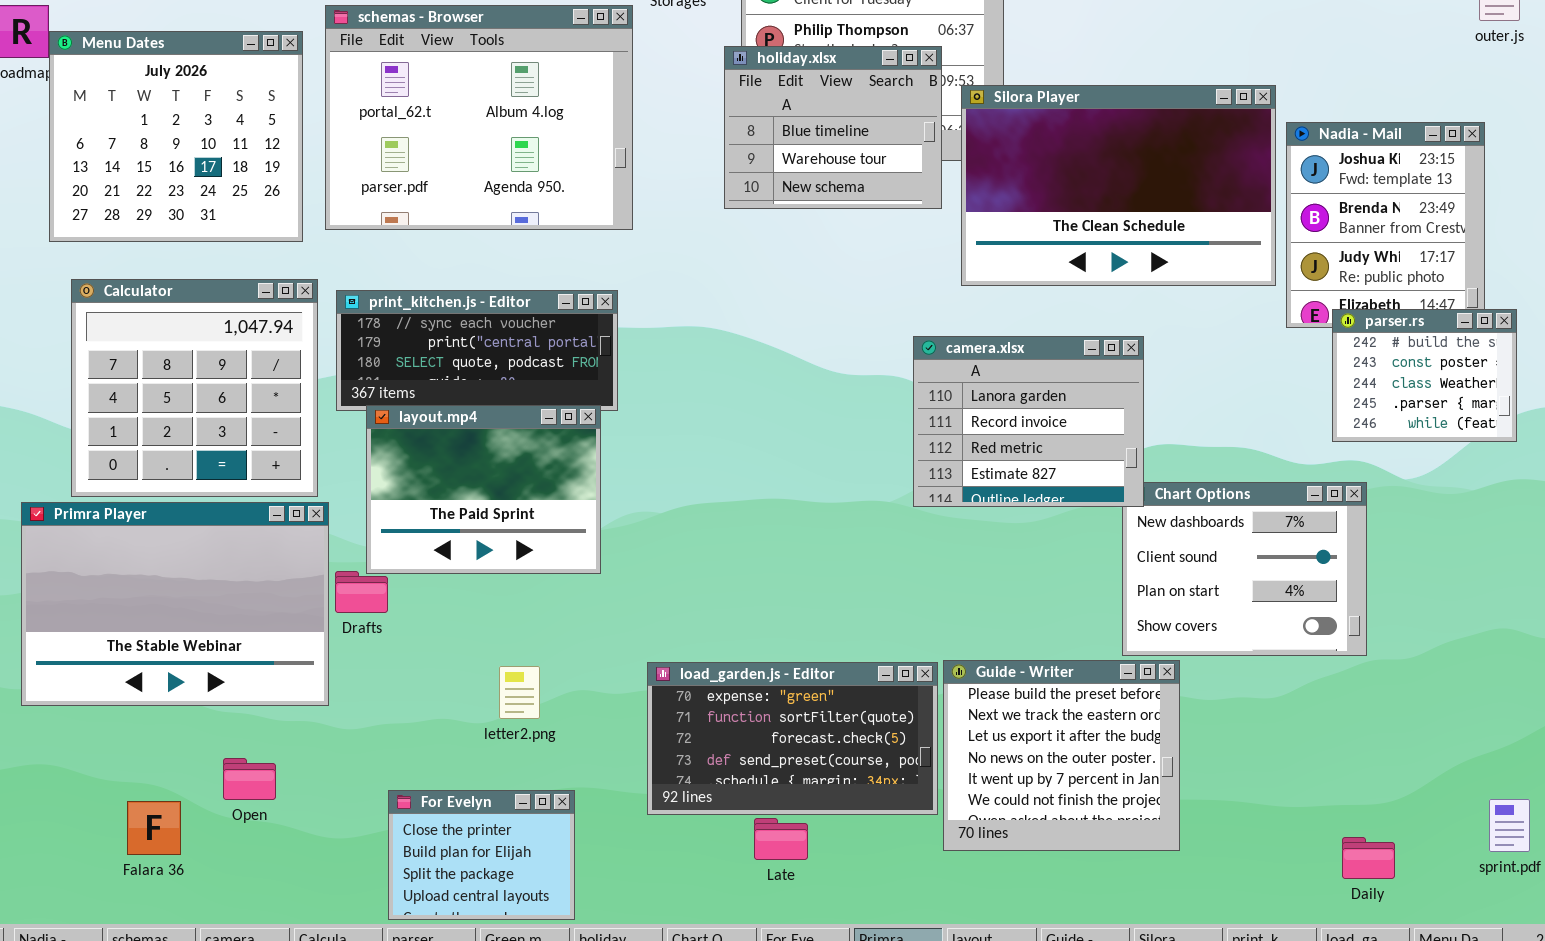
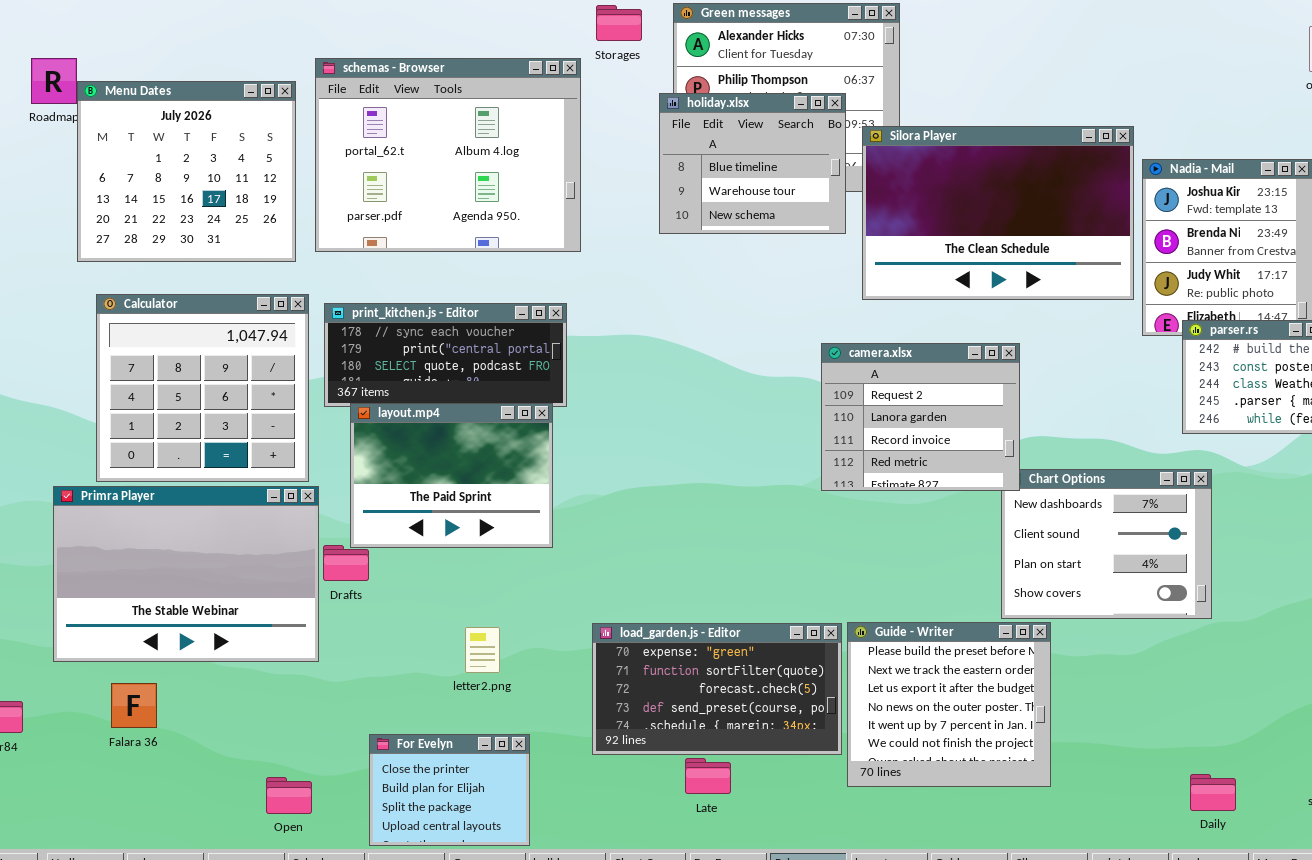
camera.xlsx: [913,336,1144,507] -> [821,343,1020,491], scrolled up 1 row
Open: [223,758,276,800] -> [266,777,312,814], moved
Falara 36: [127,801,181,855] -> [111,683,157,728], moved

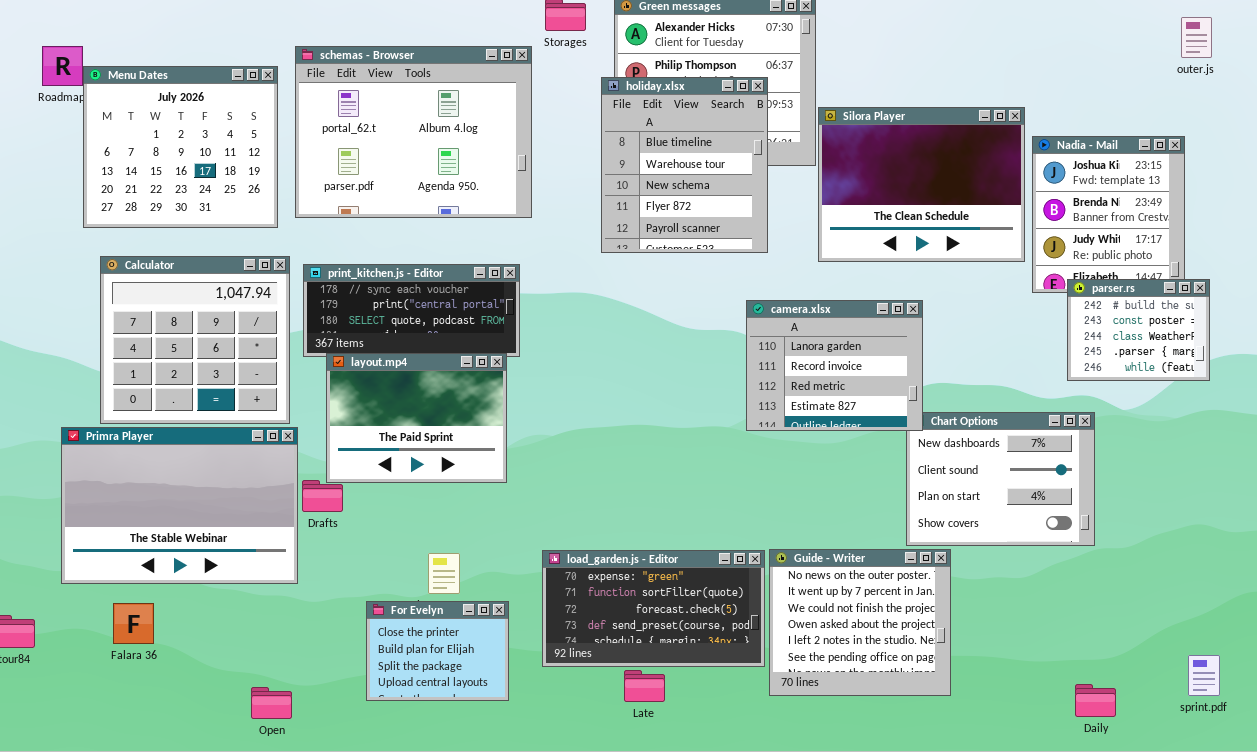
holiday.xlsx: [659,93,846,234] -> [601,77,768,253], resized
Silora Player: [862,126,1134,300] -> [818,107,1025,262], resized
camera.xlsx: [821,343,1020,491] -> [746,300,923,431], scrolled down 1 row
Guide - Writer: [847,622,1051,787] -> [769,549,951,696], scrolled down 3 rows
For Evelyn: [369,734,530,846] -> [366,601,509,701], moved

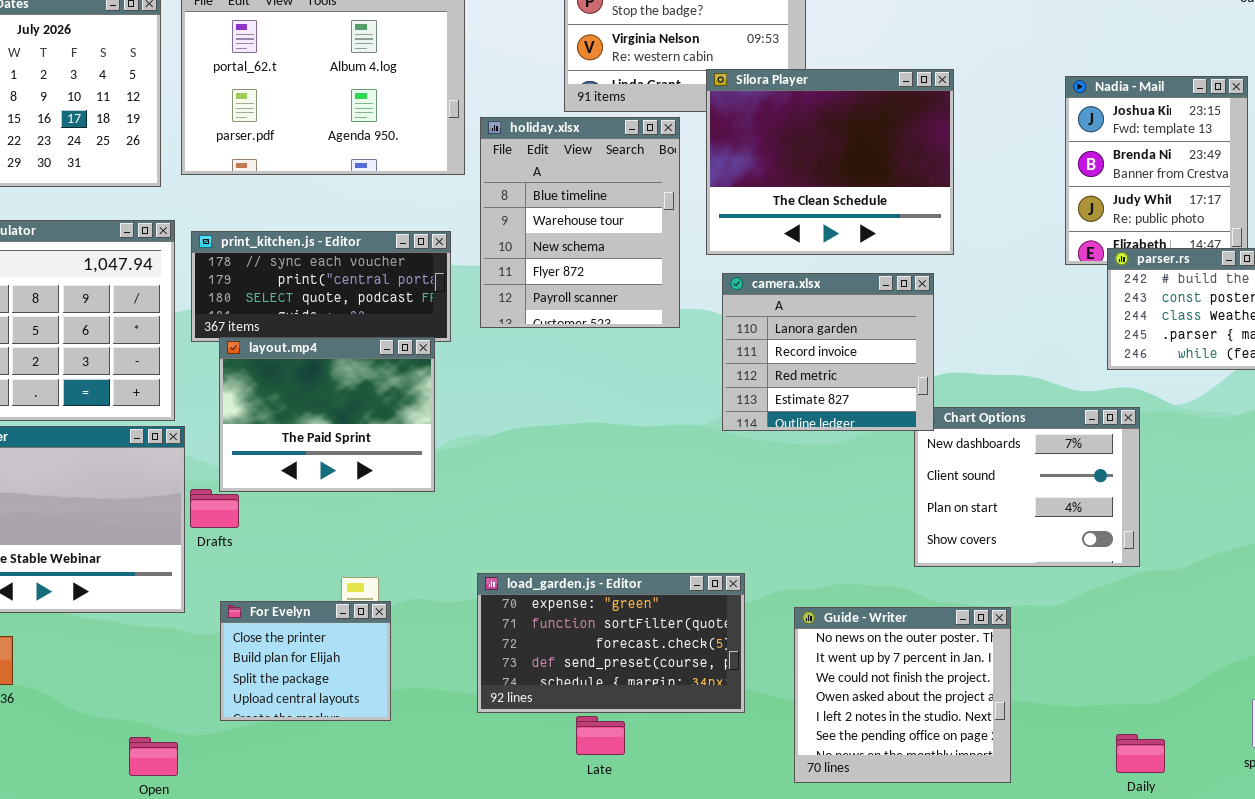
holiday.xlsx: [601,77,768,253] -> [480,117,680,328], moved
Silora Player: [818,107,1025,262] -> [706,69,954,255], moved
Guide - Writer: [769,549,951,696] -> [794,607,1011,783], moved
For Evelyn: [366,601,509,701] -> [220,601,391,721], moved

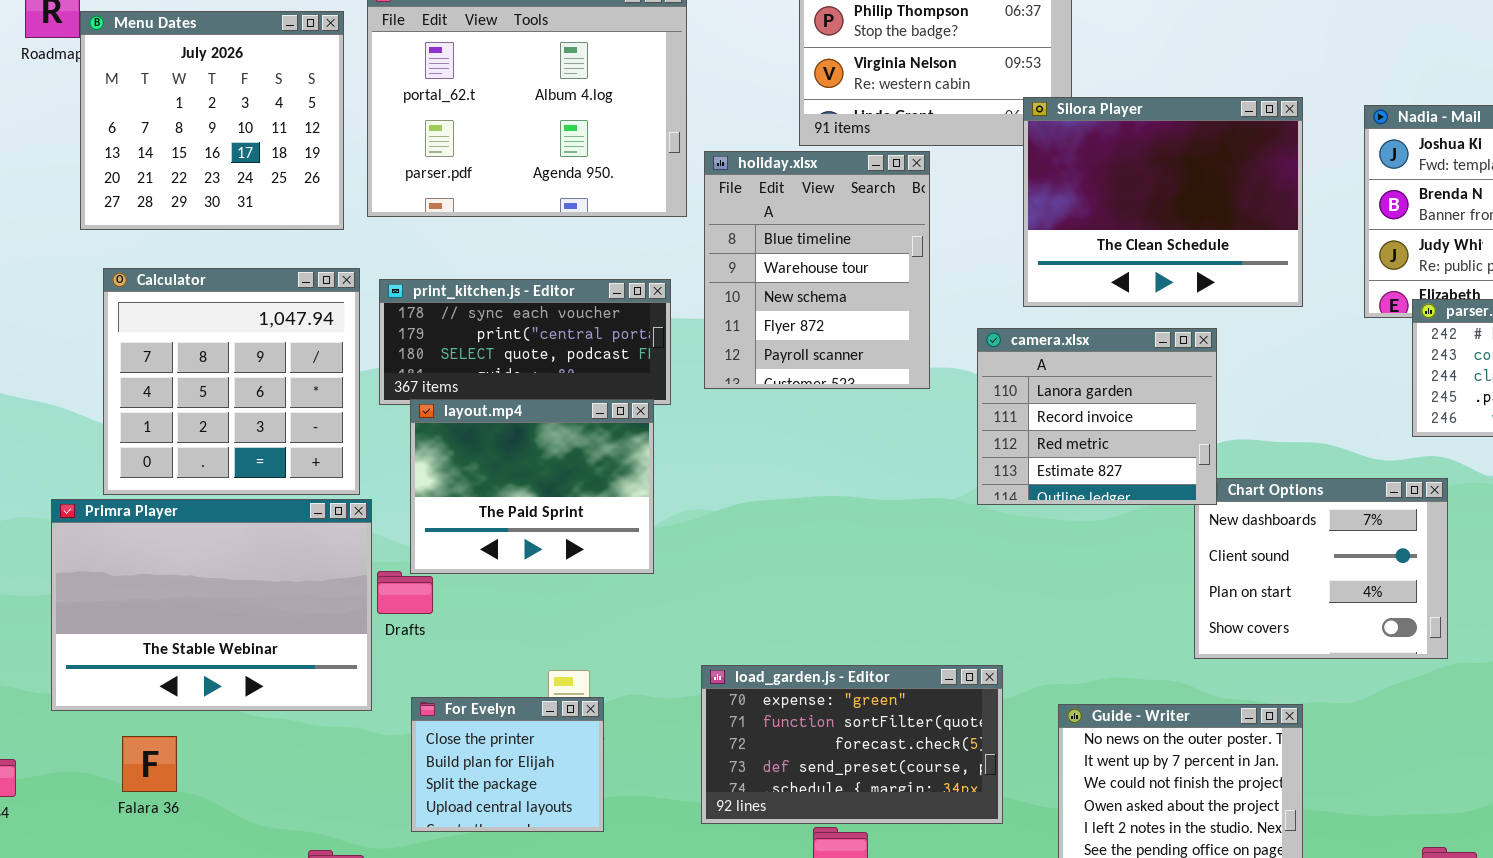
Silora Player: [706,69,954,255] -> [1023,97,1303,307], moved

